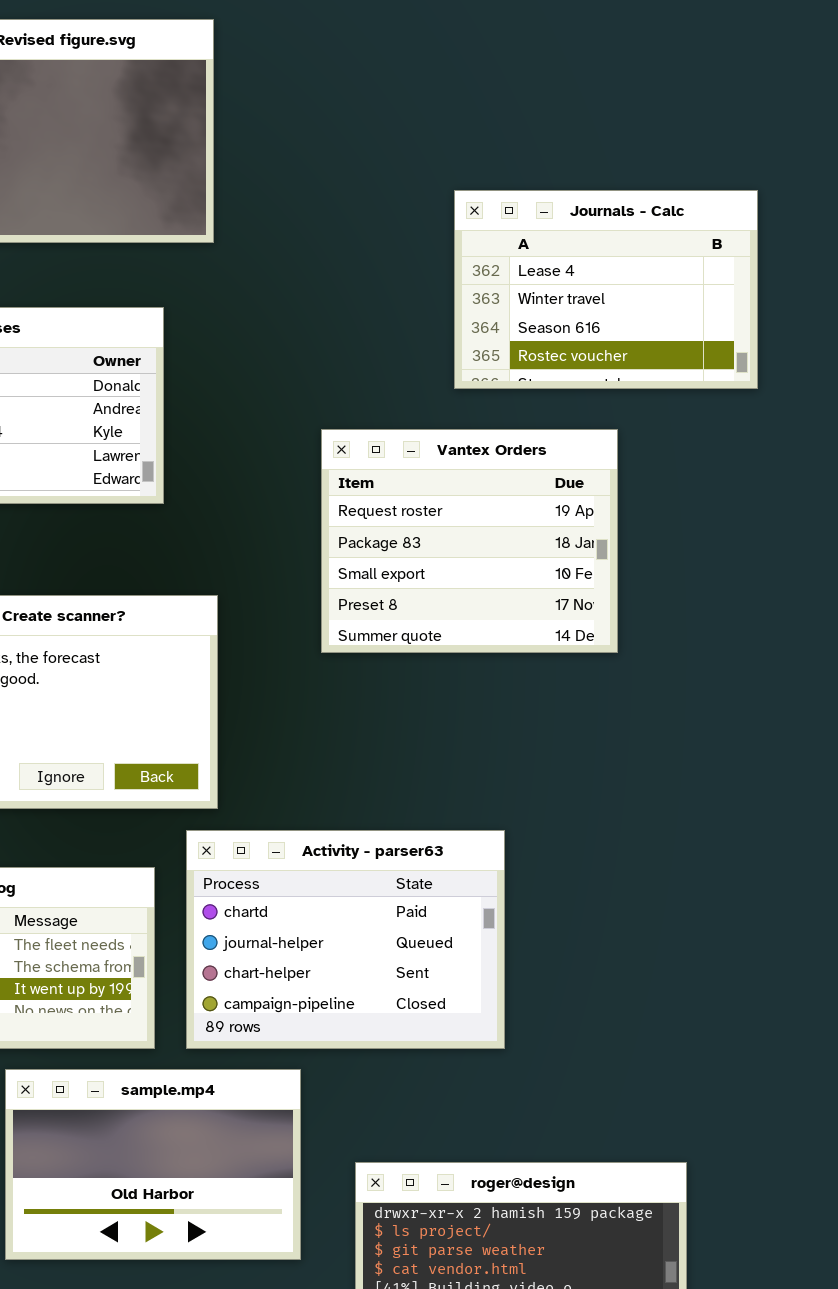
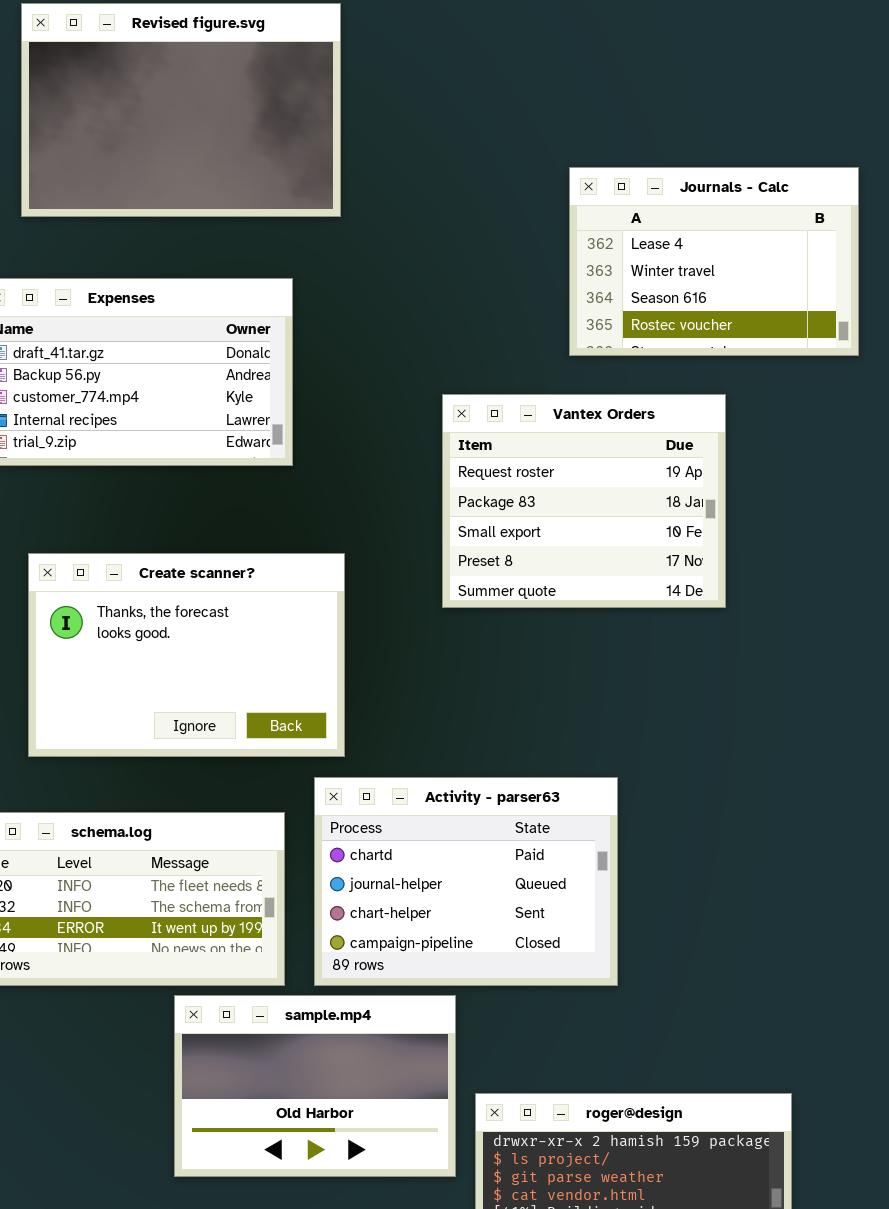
sample.mp4: [5,1069,301,1260] -> [174,995,456,1177], moved

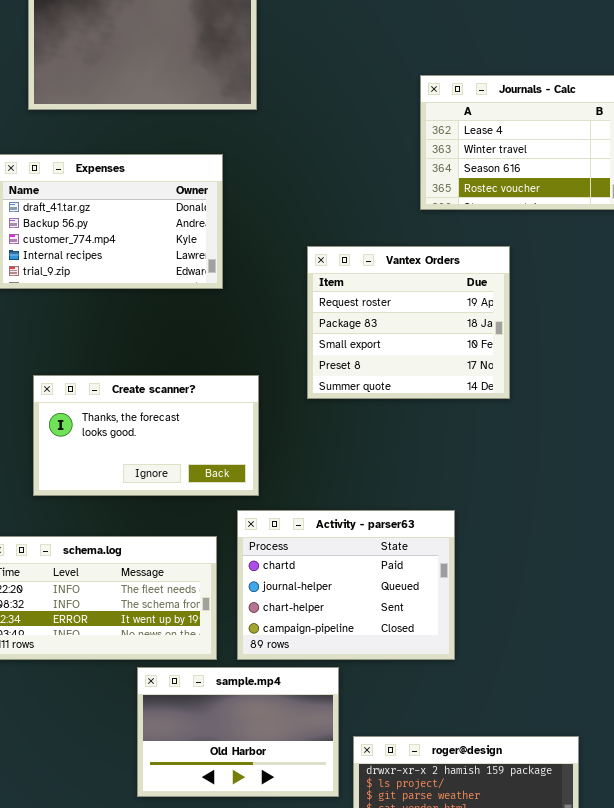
Vantex Orders: [442,394,726,608] -> [307,246,510,399], moved
Create scanner?: [28,553,345,757] -> [33,375,259,496], resized

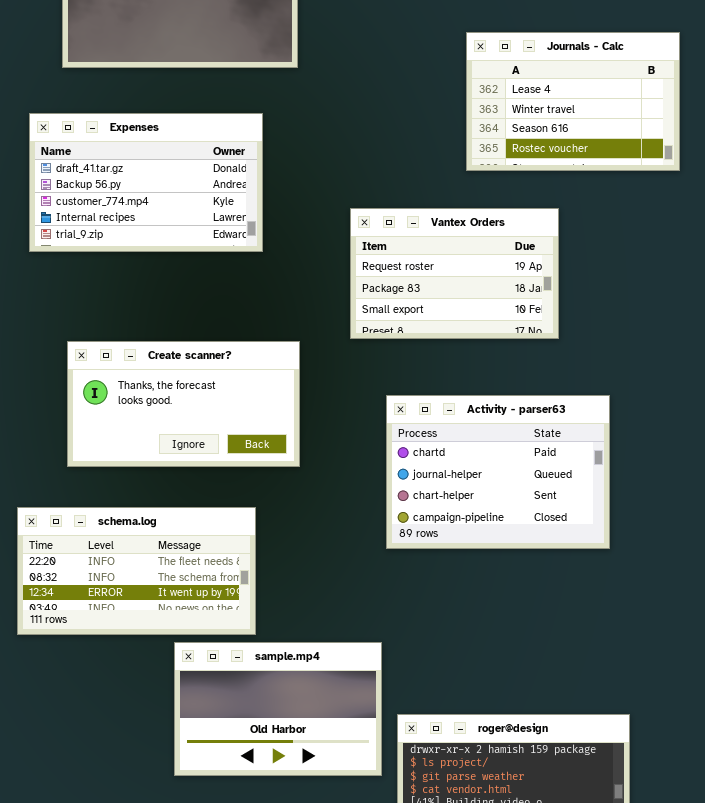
Vantex Orders: [307,246,510,399] -> [350,208,559,339], resized
Activity - parser63: [237,510,455,660] -> [386,395,610,549], moved

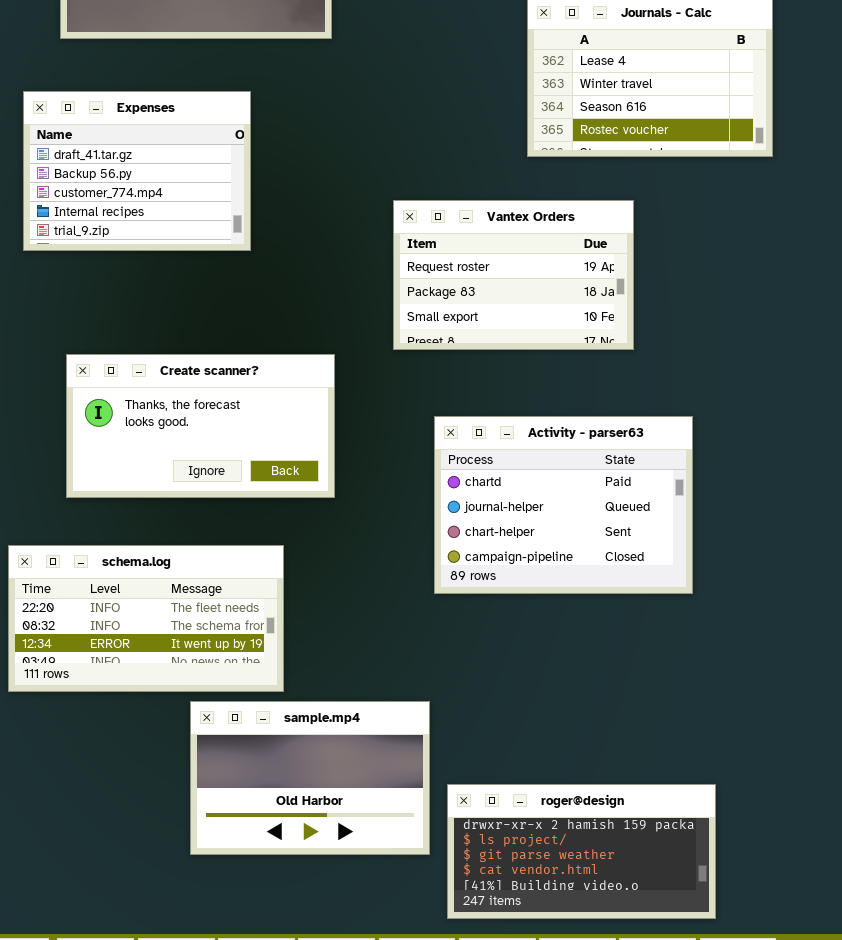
Expenses: [29,113,263,252] -> [23,91,251,251], resized

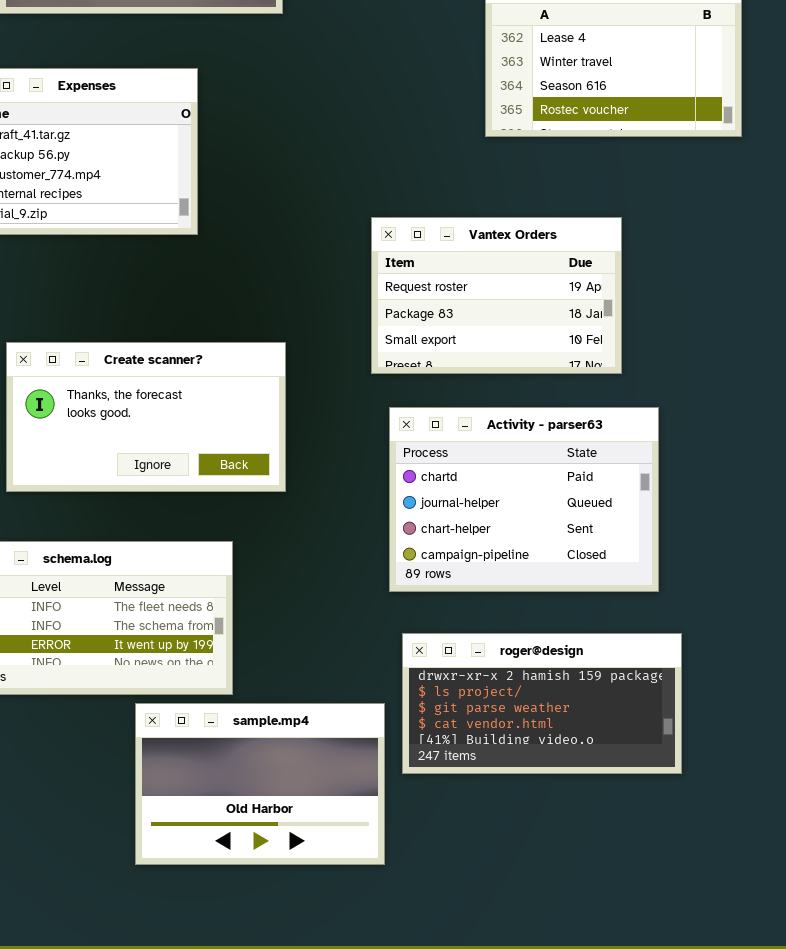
Vantex Orders: [393,200,634,350] -> [371,217,622,374], moved
roger@design: [447,784,716,919] -> [402,633,682,774], moved

